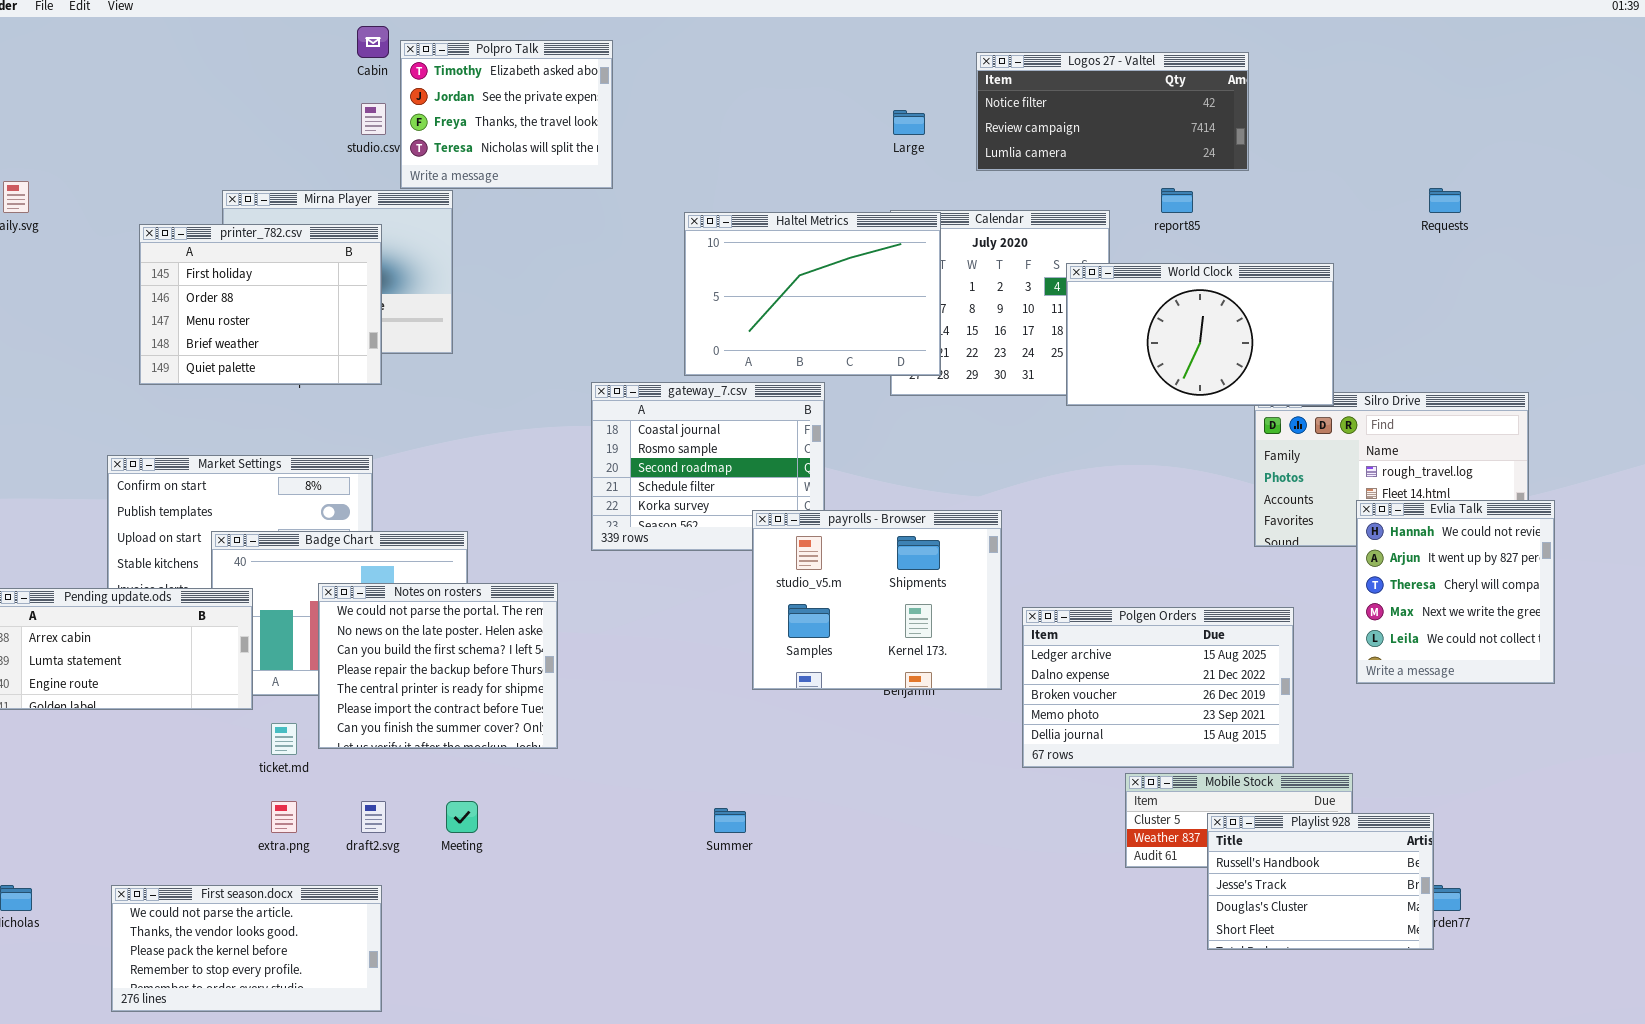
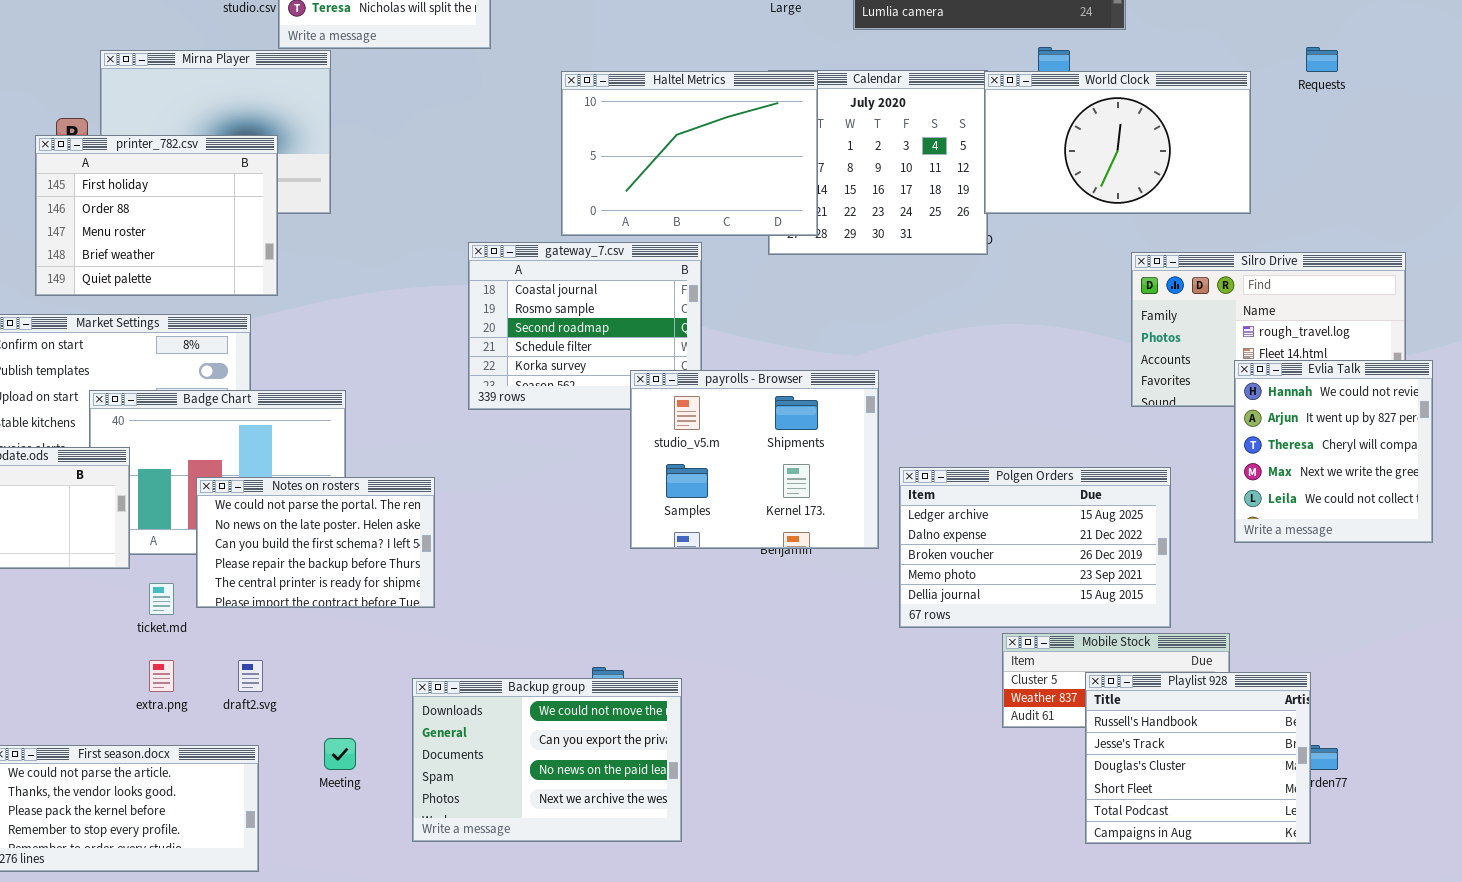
printer_782.csv: [139,224,382,385] -> [35,135,278,296], moved
World Clock: [1066,263,1334,406] -> [984,71,1251,214], moved
Notes on rosters: [318,583,558,749] -> [196,477,435,608], resized
Meeting: [446,801,478,833] -> [324,738,356,770], moved
Playlist 928: [1207,813,1434,950] -> [1085,672,1311,844], resized
Backup group: none -> [412,678,682,842], opened

